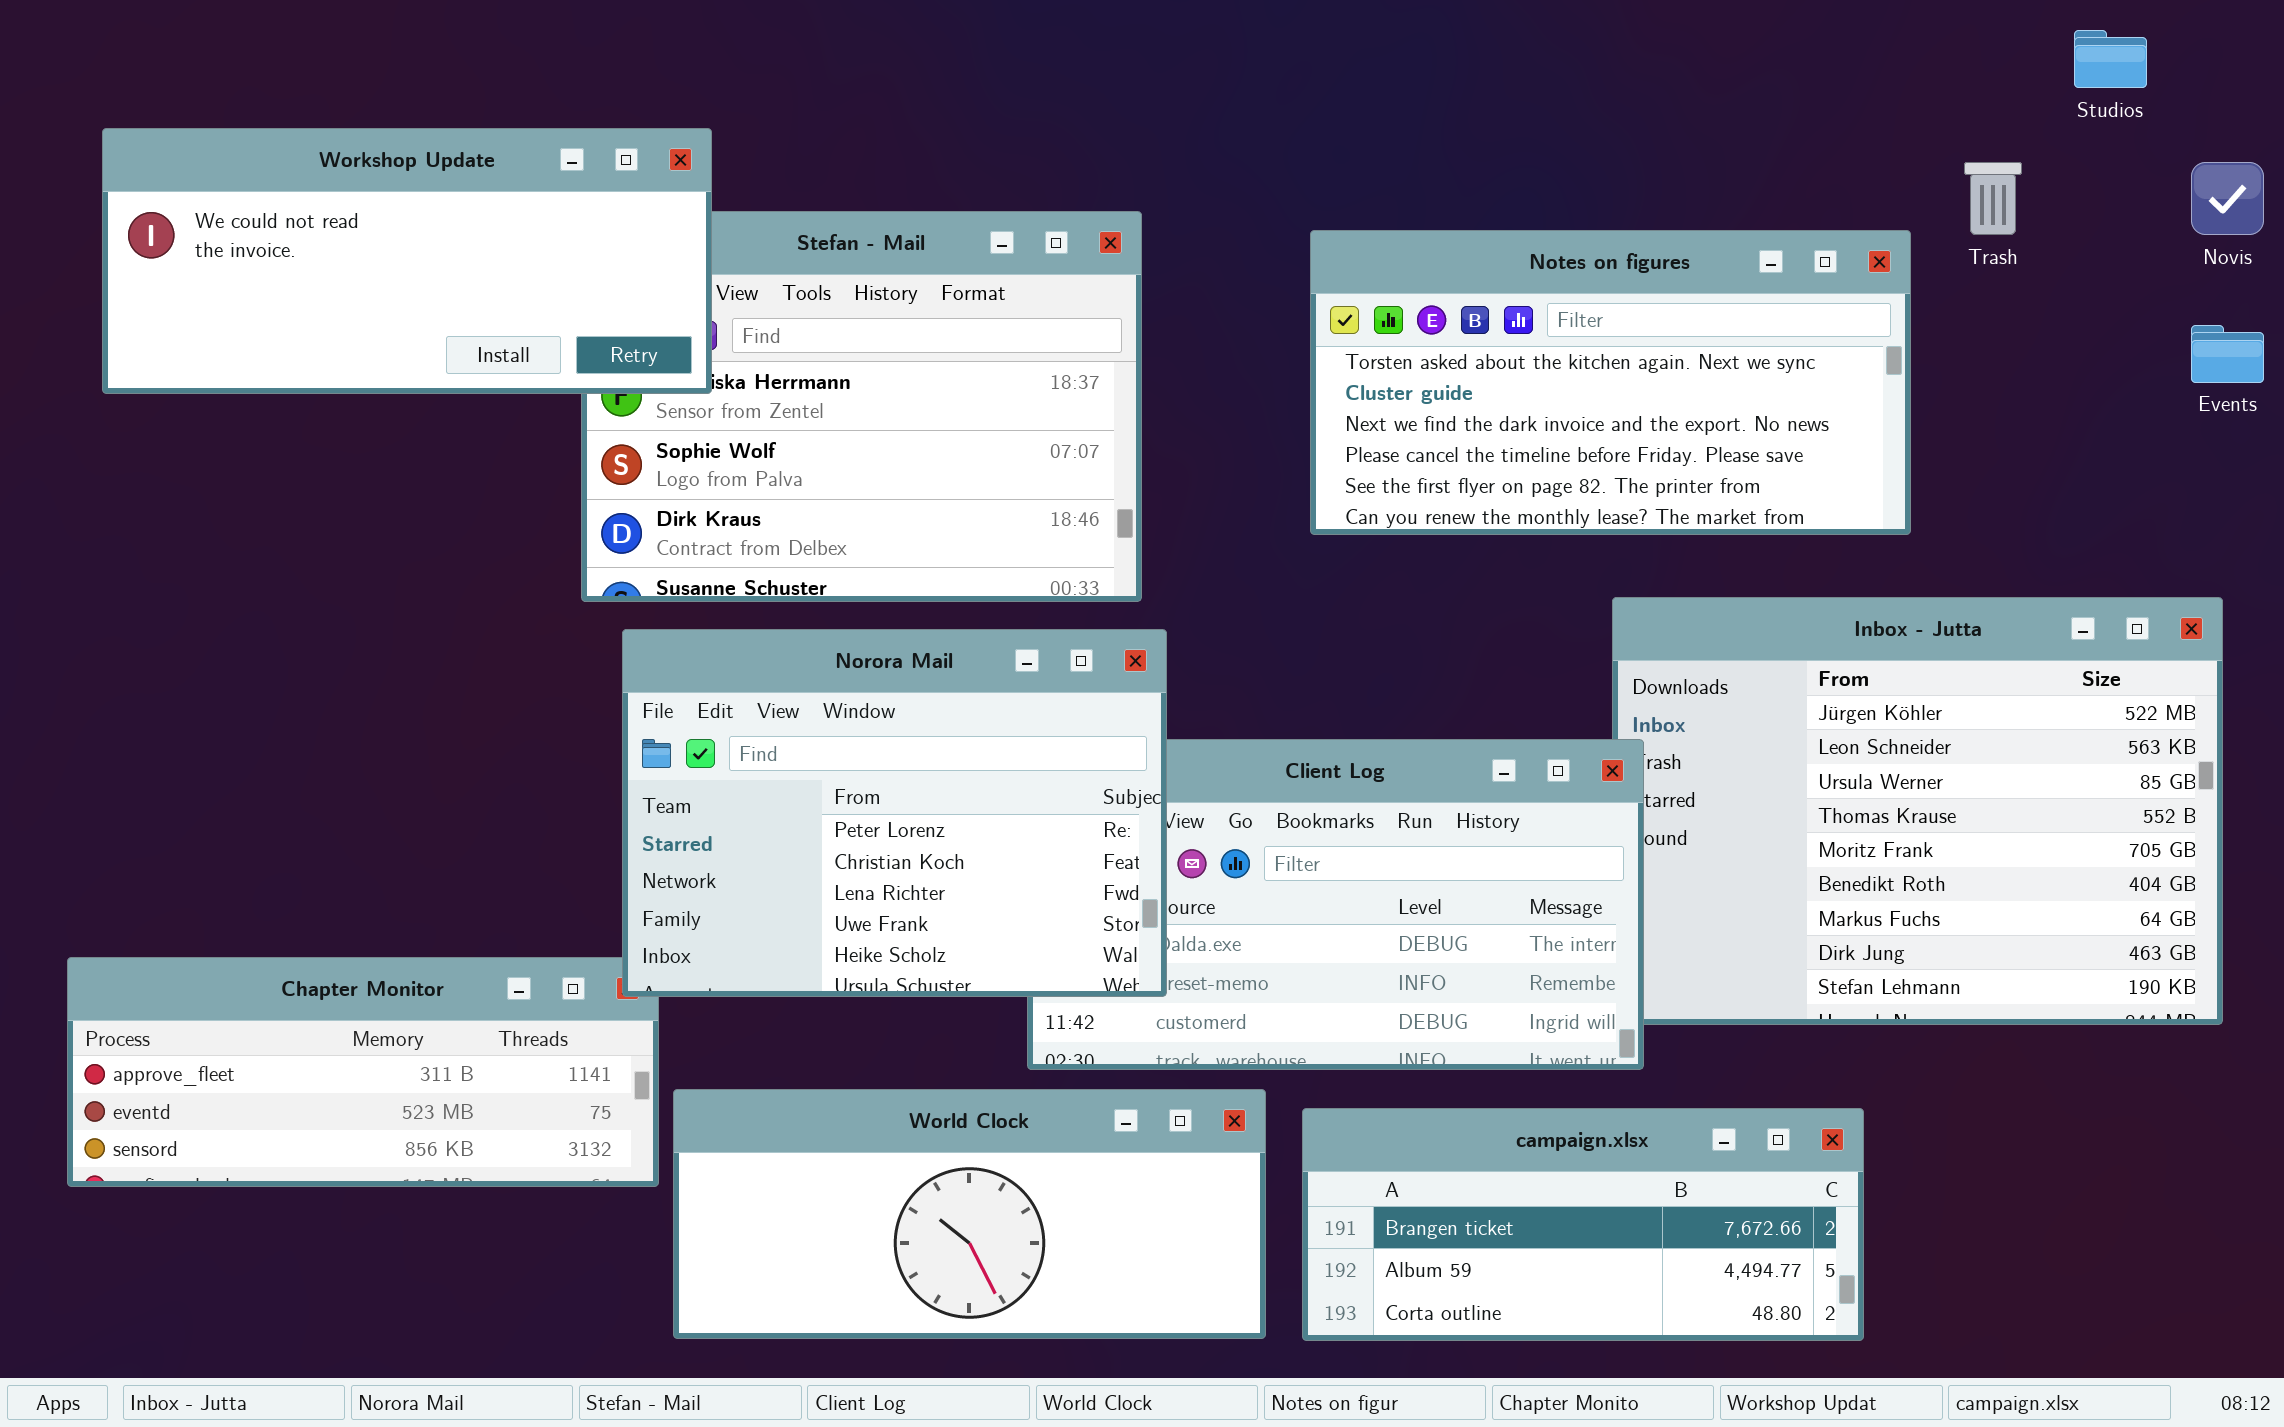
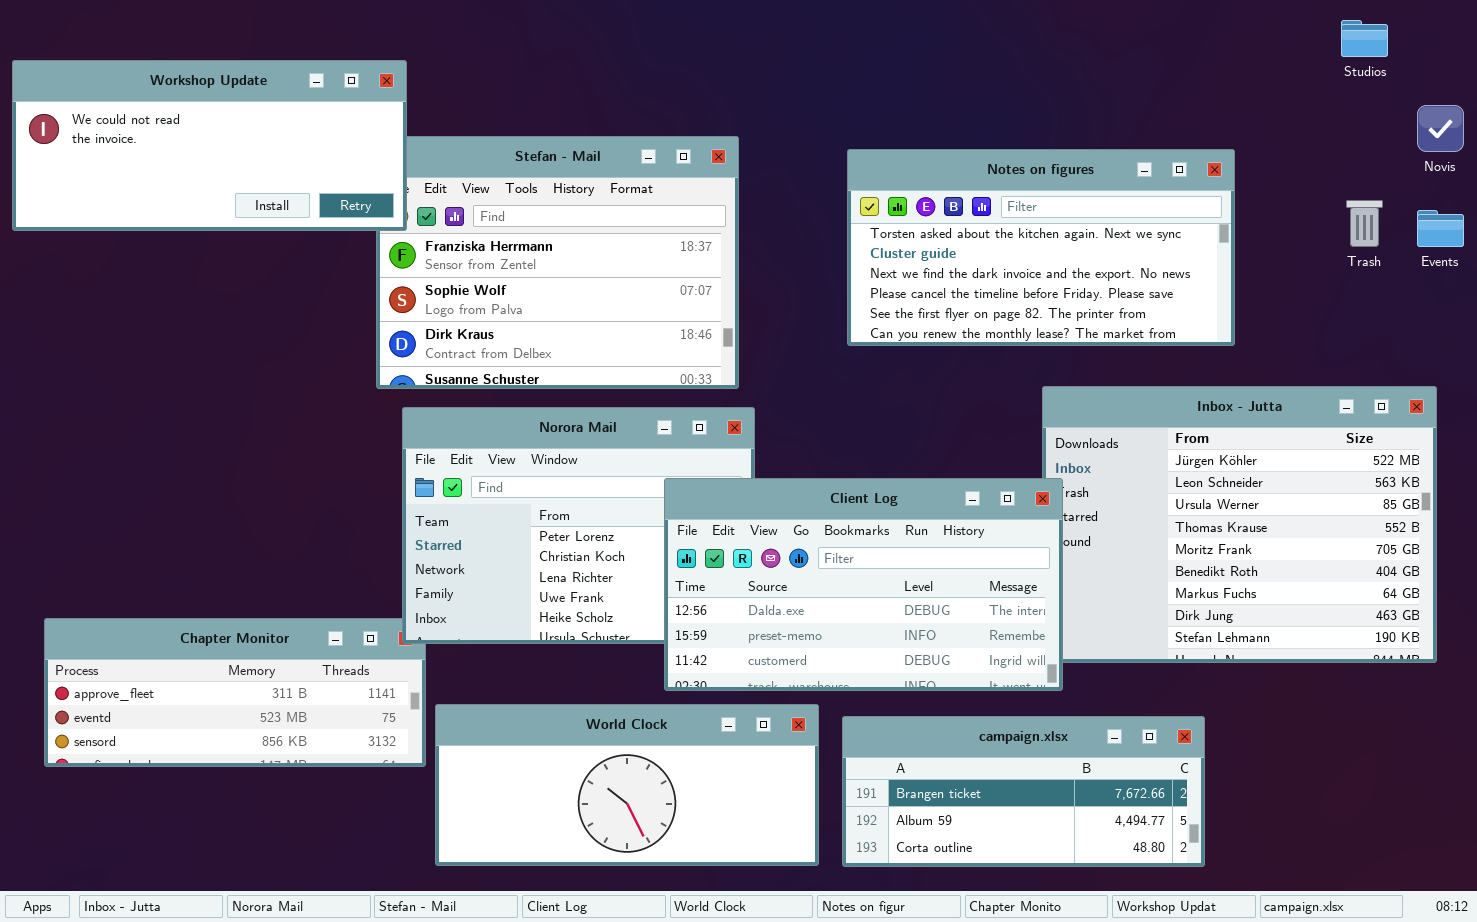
Workshop Update: [102,128,712,394] -> [12,60,407,231], moved
Trash: [1964,162,2022,235] -> [1346,200,1383,247], moved
Client Log: [1027,739,1644,1070] -> [664,478,1063,691], raised

